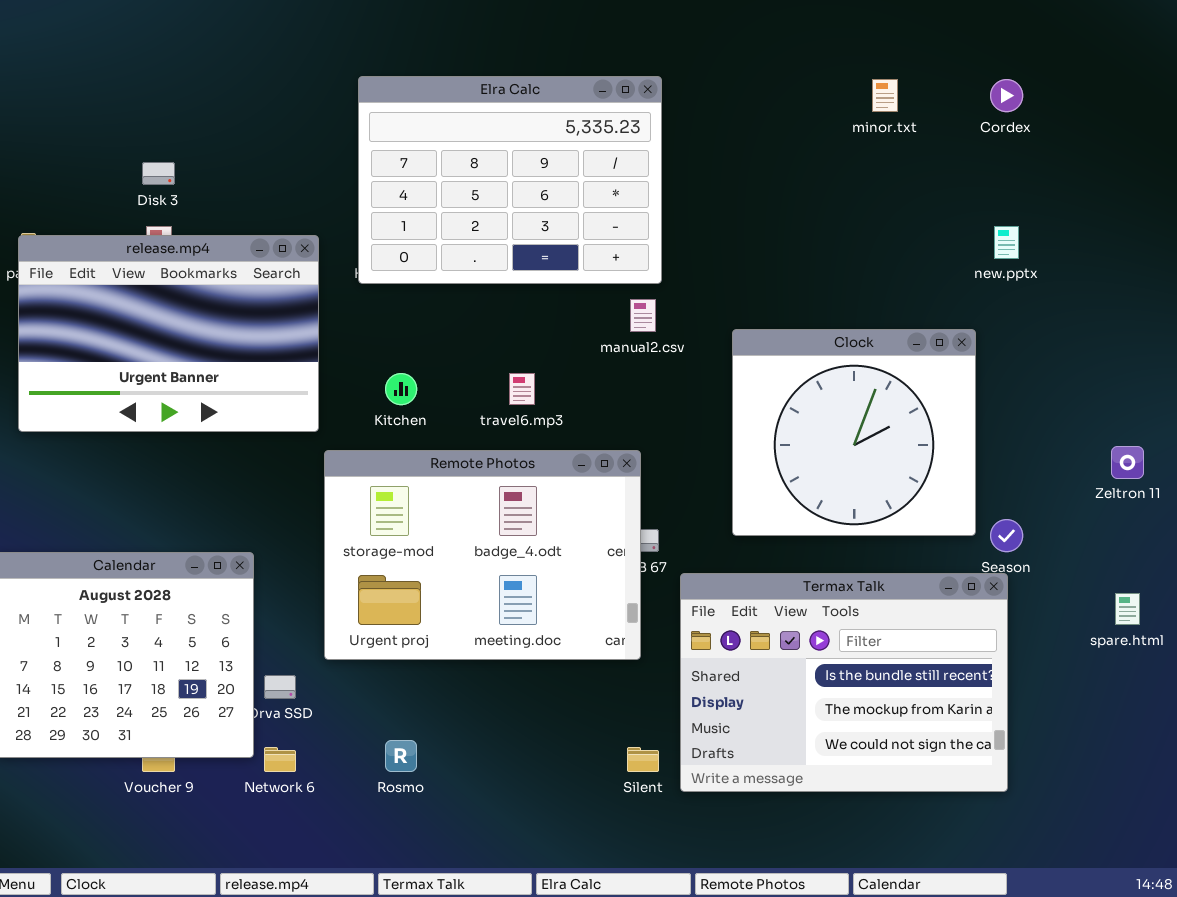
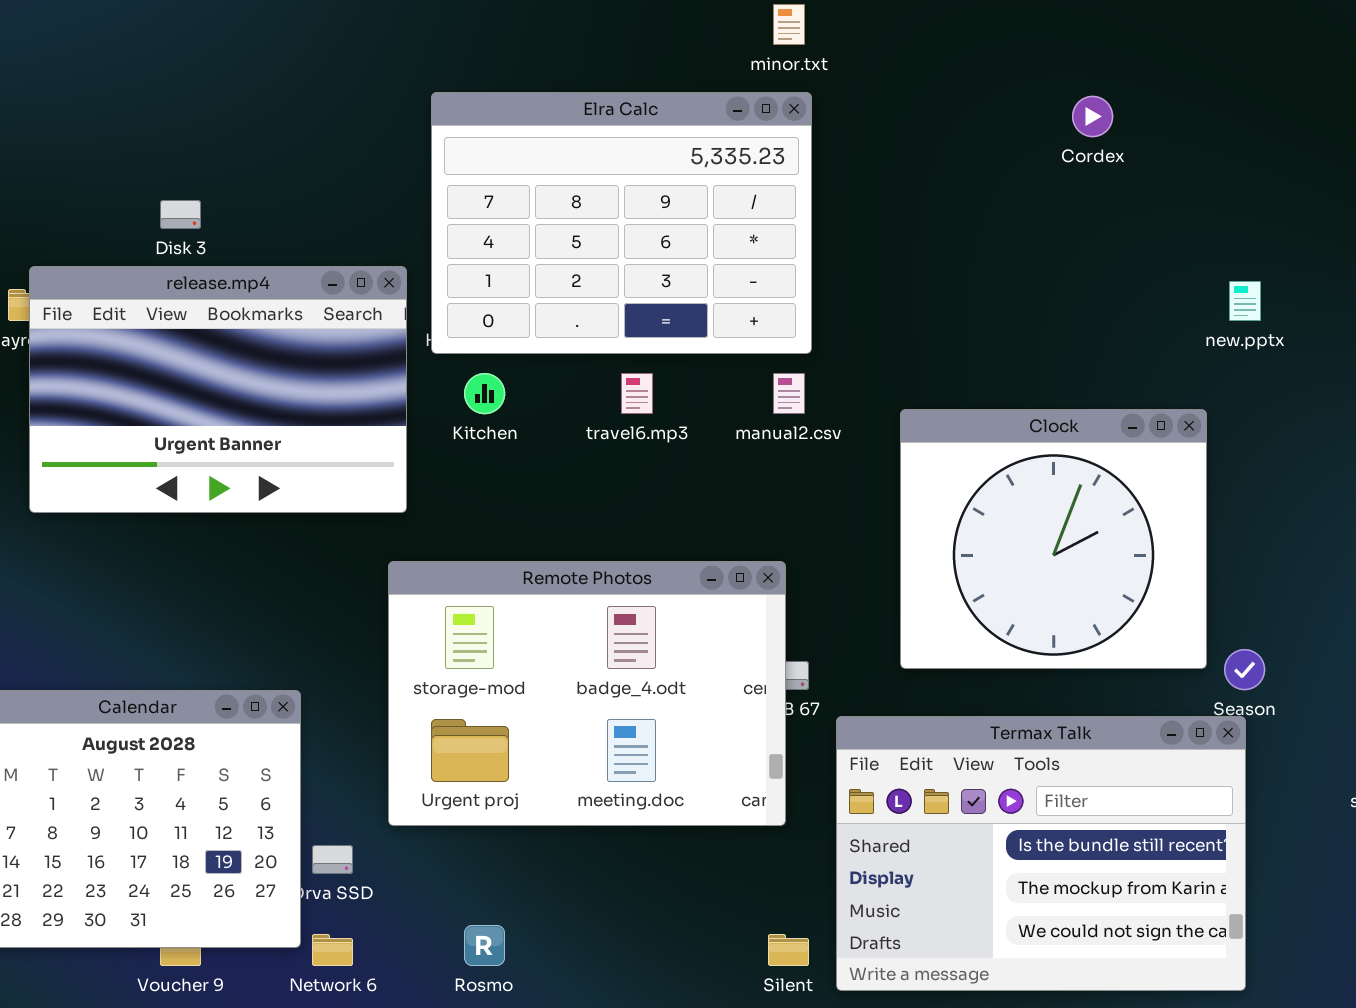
minor.txt: [872,79,898,112] -> [773,4,805,45], moved
Cordex: [990,79,1023,112] -> [1072,96,1113,137], moved
release.mp4: [18,235,319,432] -> [29,266,407,513], moved
Kitchen: [385,373,417,405] -> [464,373,505,414], moved
travel6.mp3: [509,373,535,405] -> [621,373,653,414], moved

